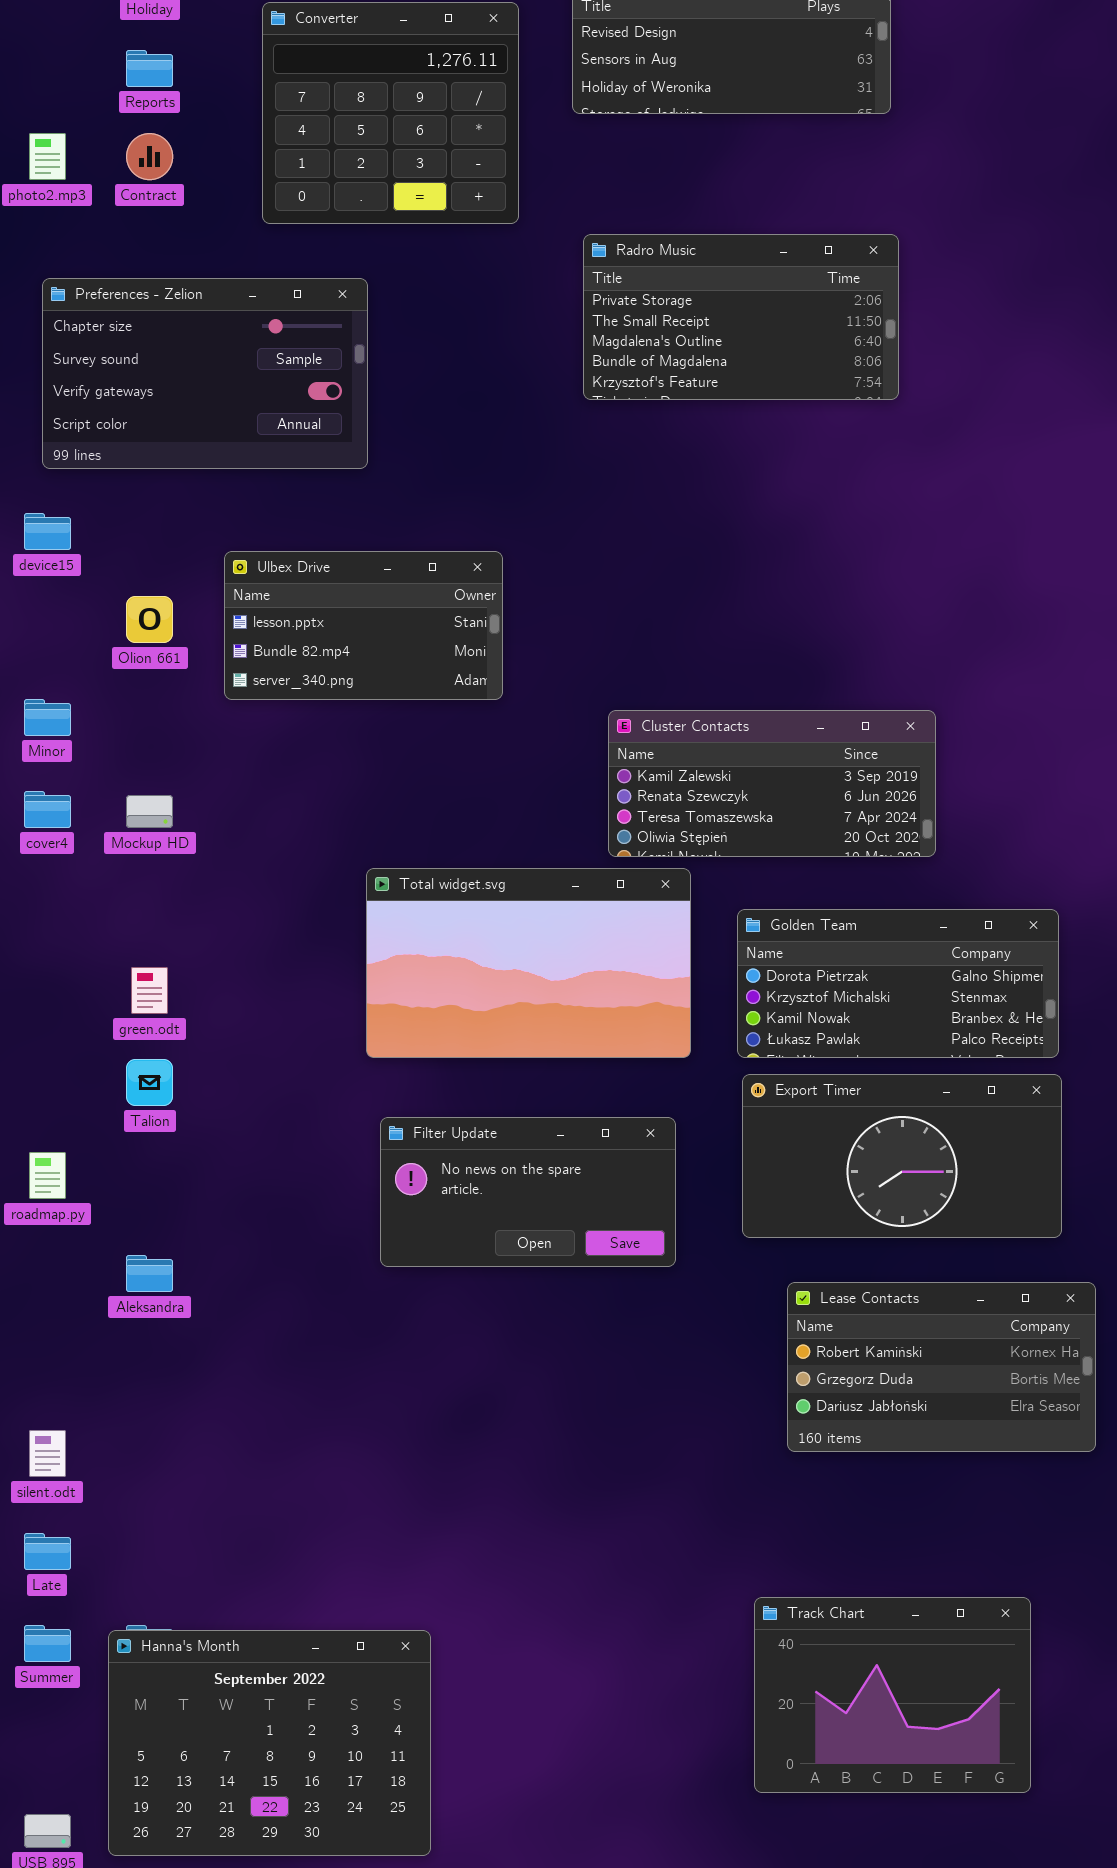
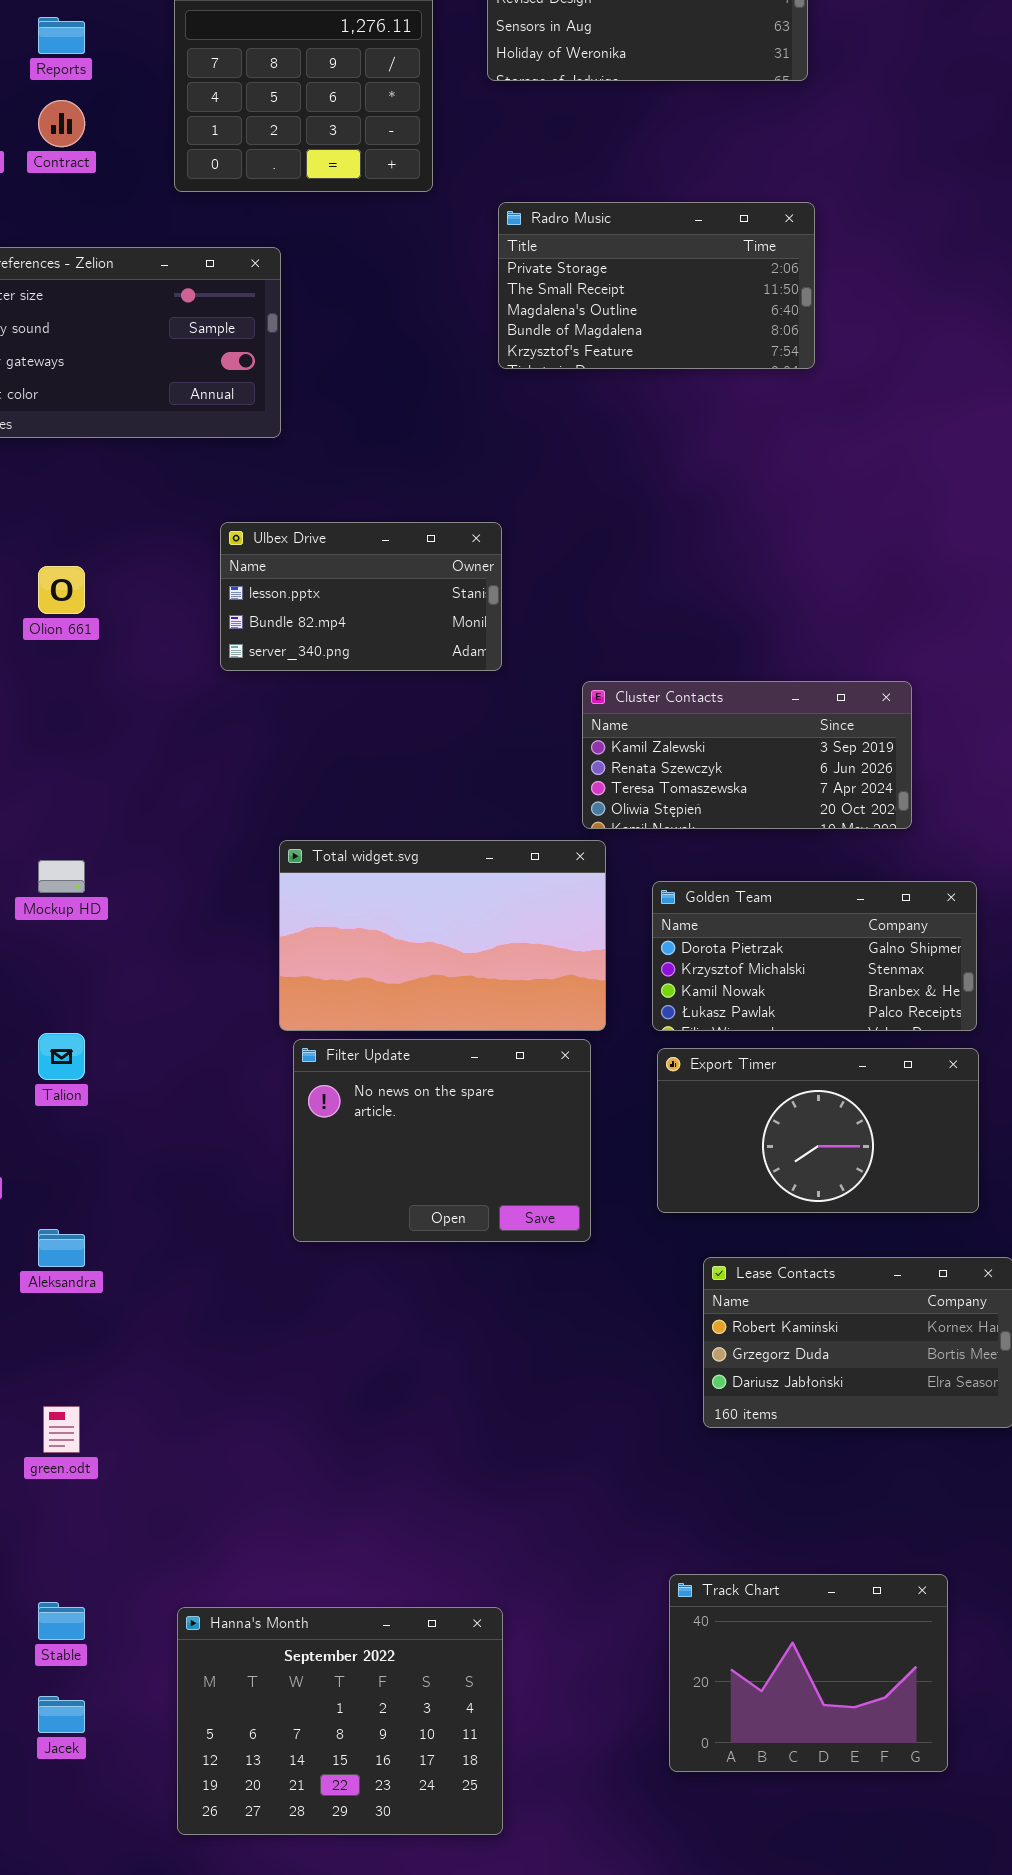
Ulbex Drive: [224,551,503,700] -> [220,522,502,671], moved
Cluster Contacts: [608,710,936,857] -> [582,681,912,829], moved
Mockup HD: [126,795,173,828] -> [38,860,85,893], moved
green.odt: [131,967,168,1014] -> [43,1406,80,1453], moved
Filter Update: [380,1117,676,1267] -> [293,1039,591,1242], resized
Hanna's Month: [108,1630,431,1856] -> [177,1607,503,1835], moved

